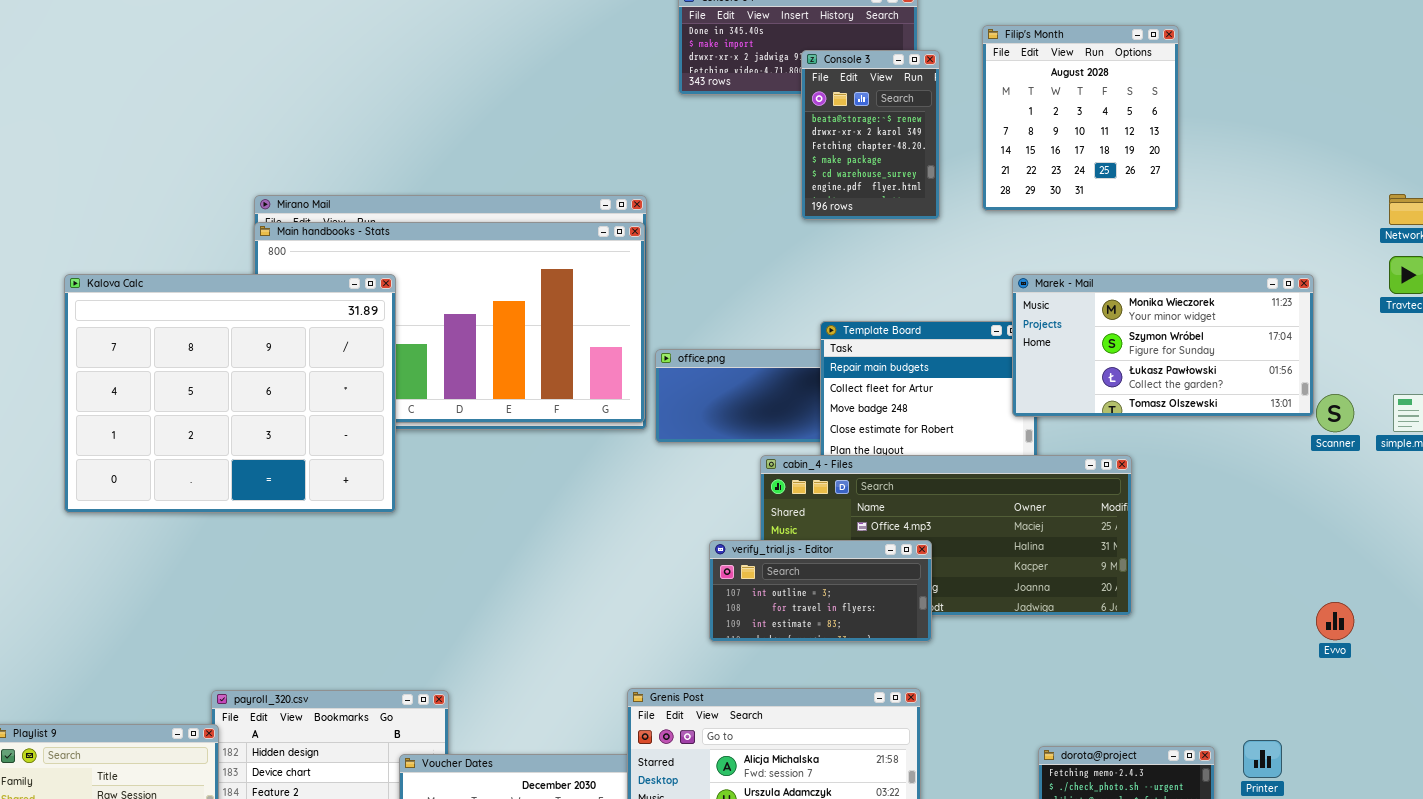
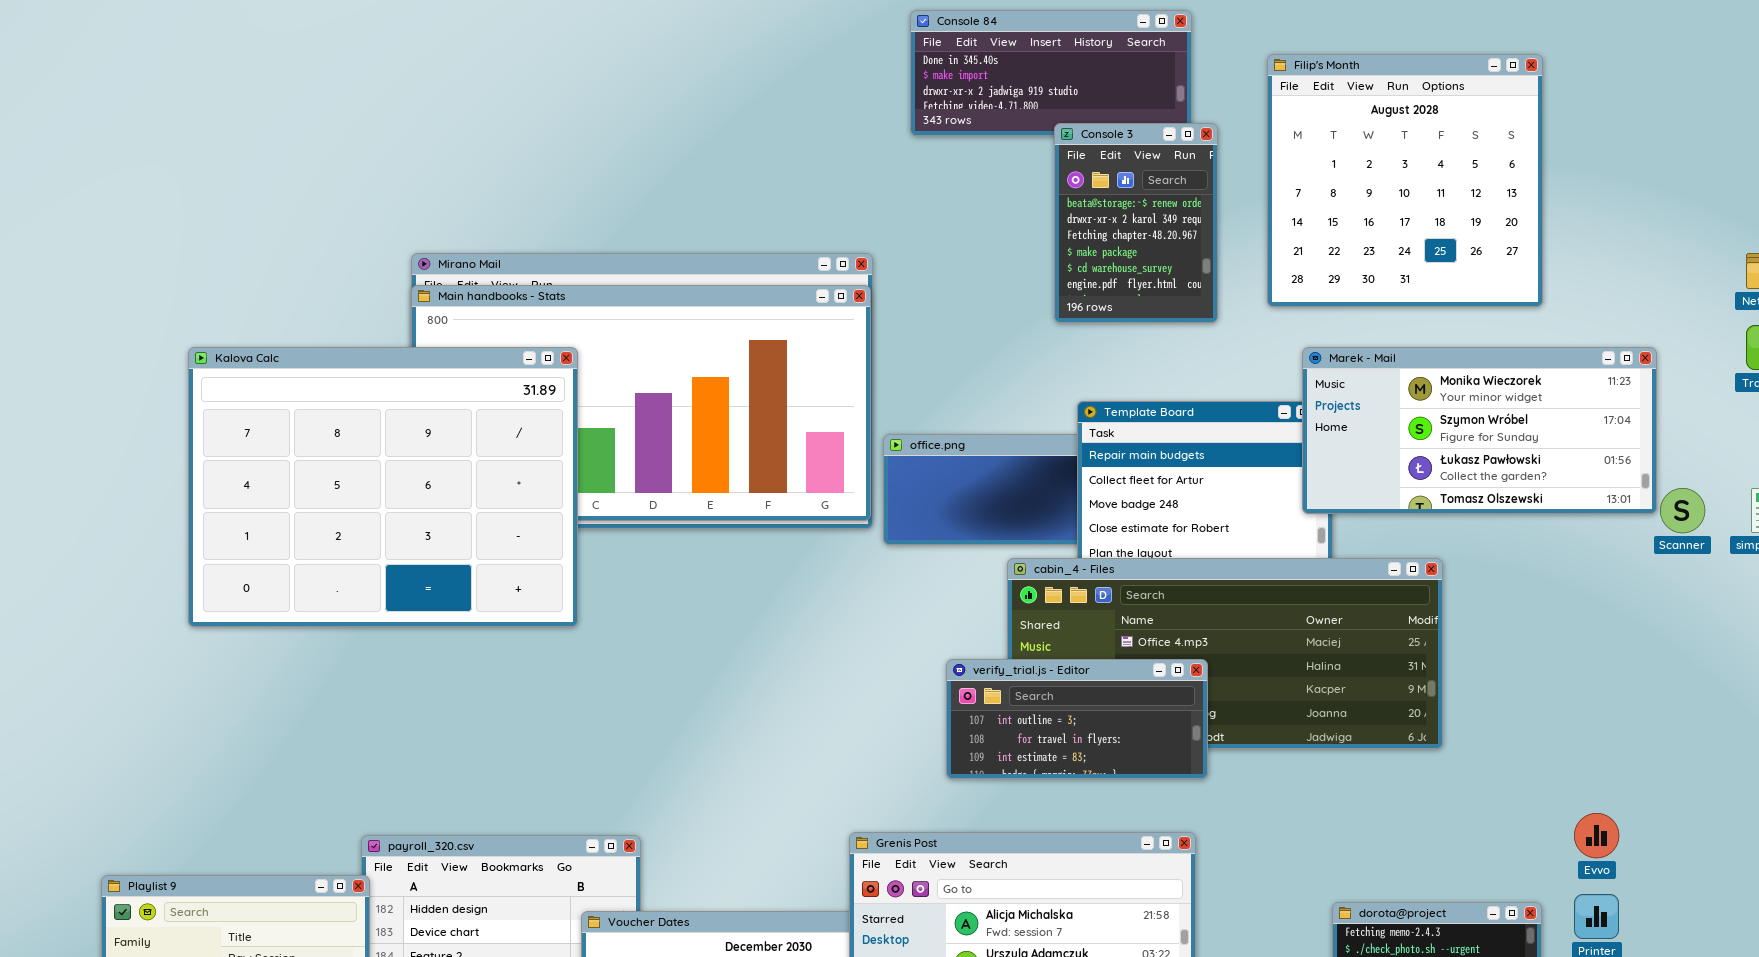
Filip's Month: [982,25,1179,211] -> [1267,54,1543,307], resized
Console 3: [801,50,940,220] -> [1054,123,1218,323], moved
Evvo: [1316,602,1354,640] -> [1574,813,1619,858], moved

